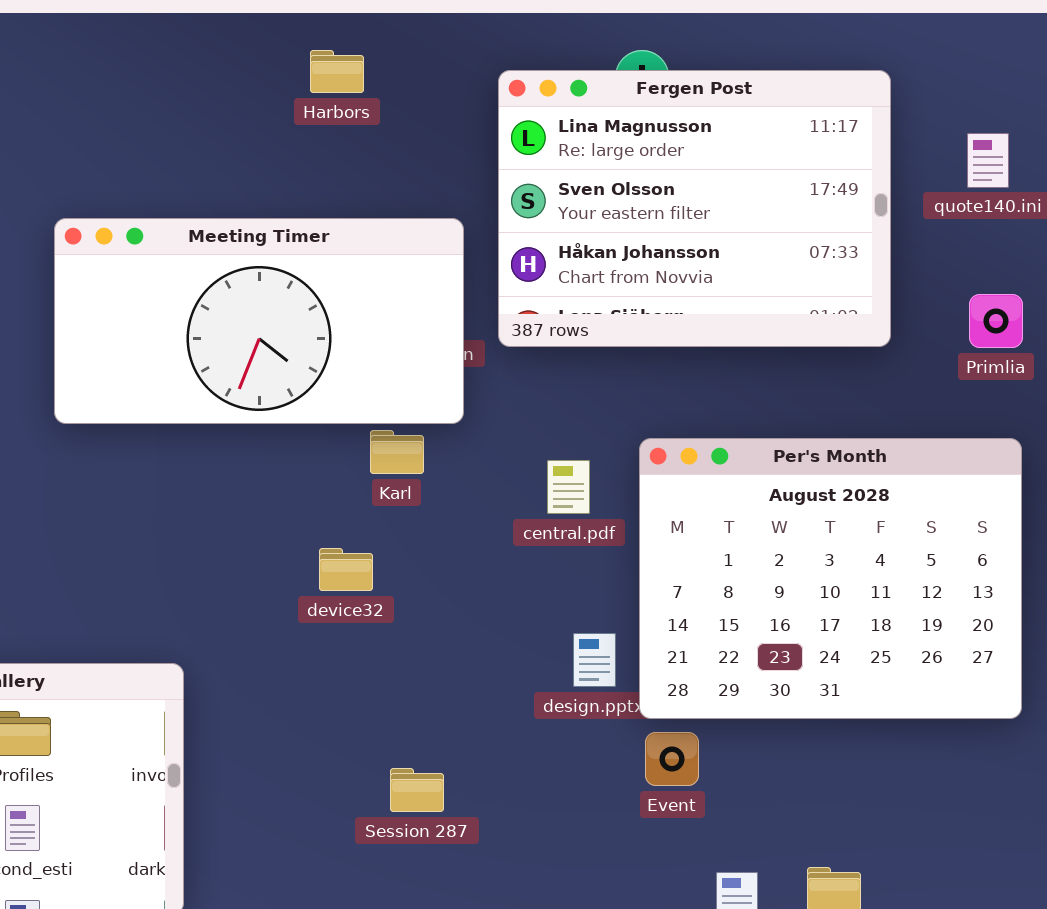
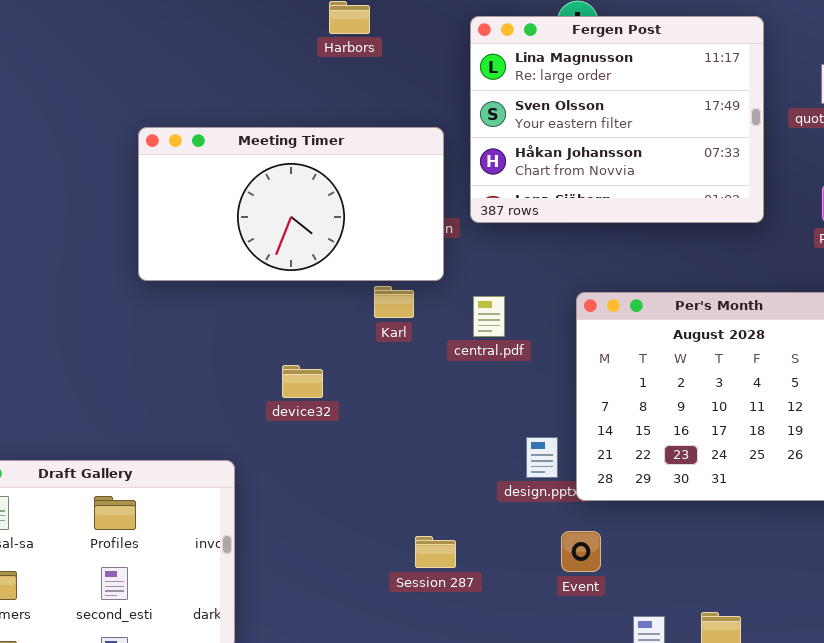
central.pdf: [547,460,590,514] -> [473,296,505,337], moved
device32: [319,548,373,591] -> [282,365,323,398], moved
Event: [645,732,699,786] -> [561,531,601,572], moved
Session 287: [390,768,444,812] -> [415,536,456,568], moved

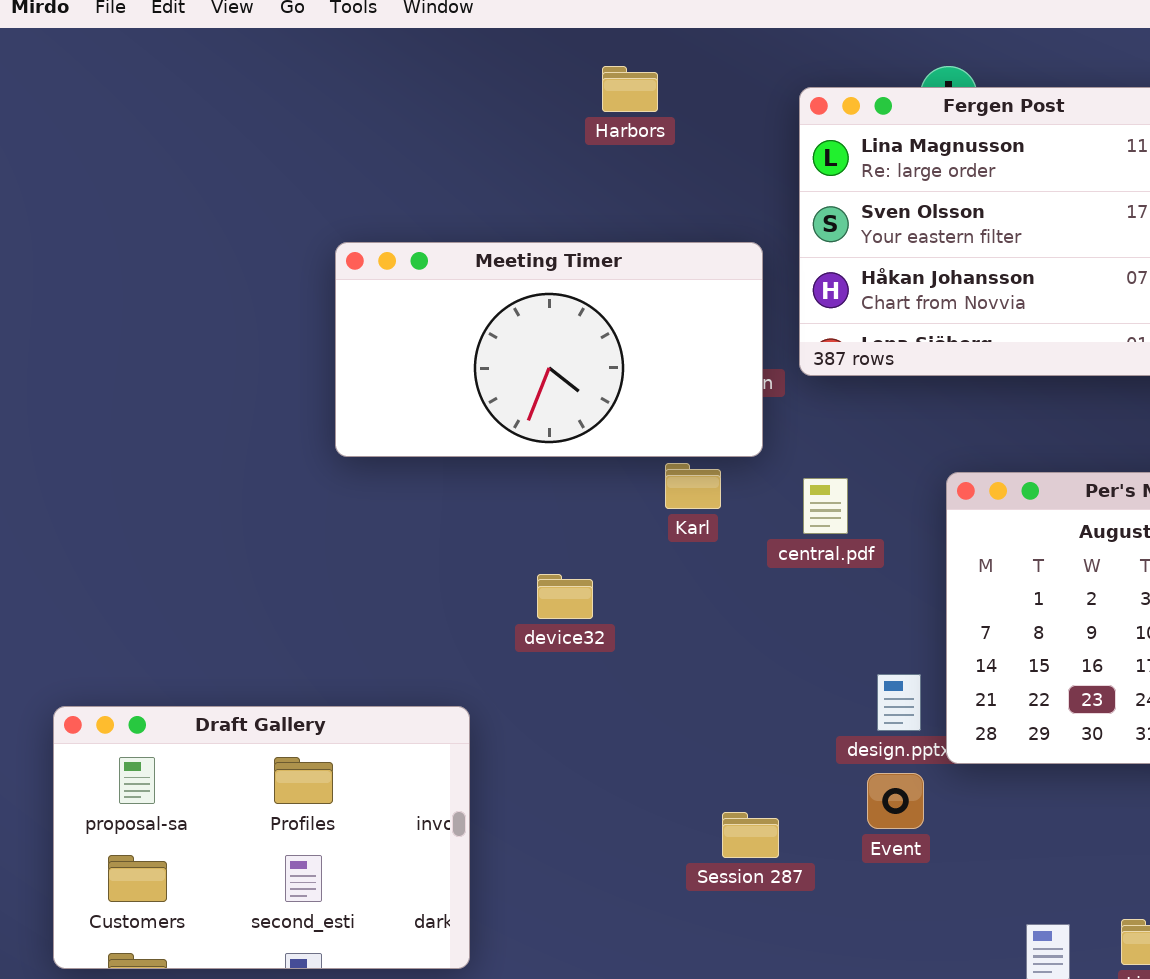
Event: [561,531,601,572] -> [867,773,924,829], moved

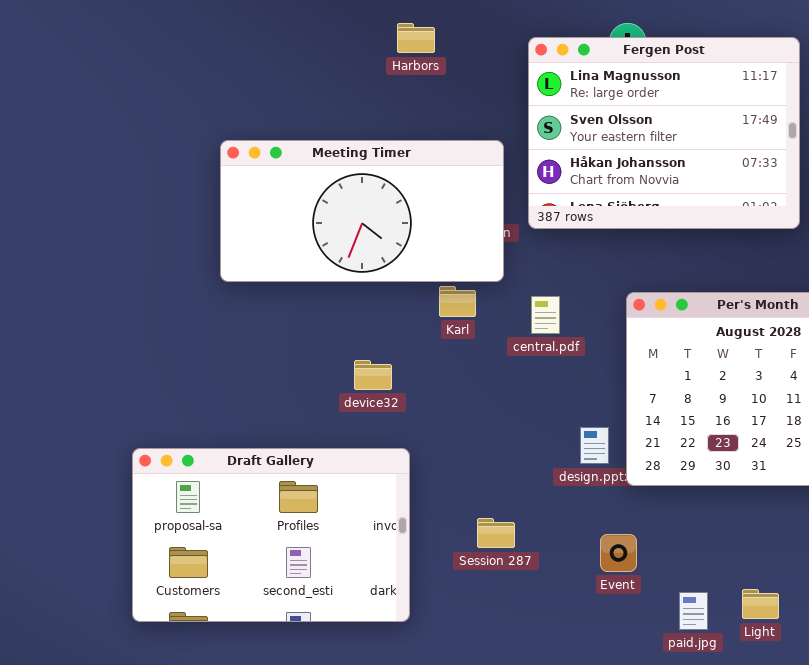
Draft Gallery: [53,706,470,969] -> [132,448,410,622], moved
Event: [867,773,924,829] -> [600,534,637,572], moved

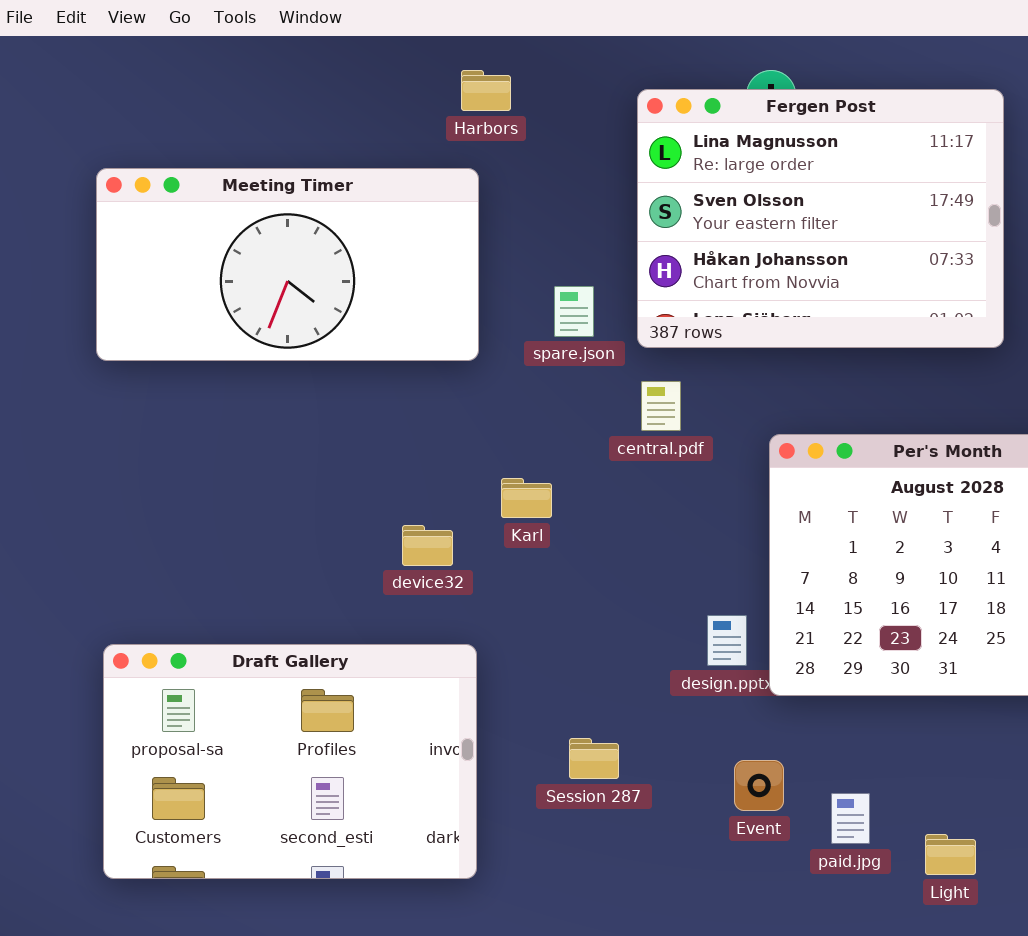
Meeting Timer: [220,140,504,282] -> [96,168,479,361], moved
Karl: [439,286,476,317] -> [501,478,552,518], moved
central.pdf: [531,296,560,334] -> [641,381,681,431], moved
paid.jpg: [679,592,708,630] -> [831,793,870,844], moved

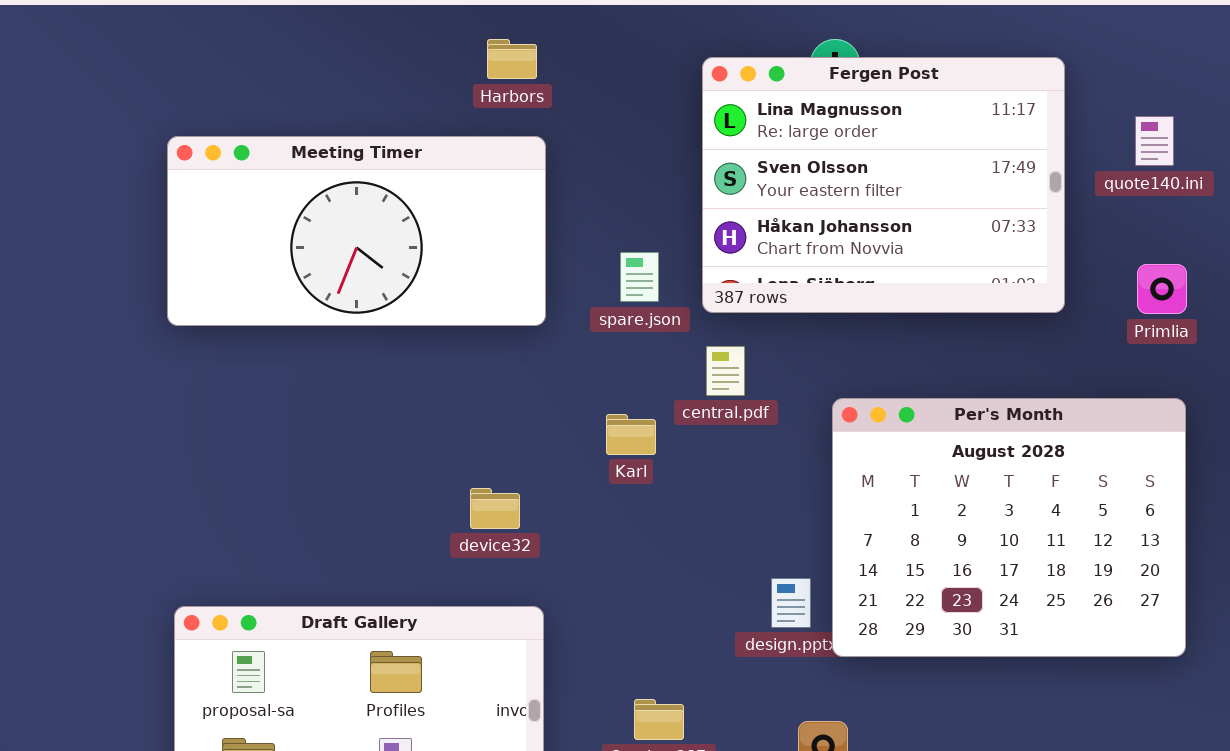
Harbors: [461,70,511,111] -> [487,39,537,79], moved
Karl: [501,478,552,518] -> [606,414,656,455], moved

